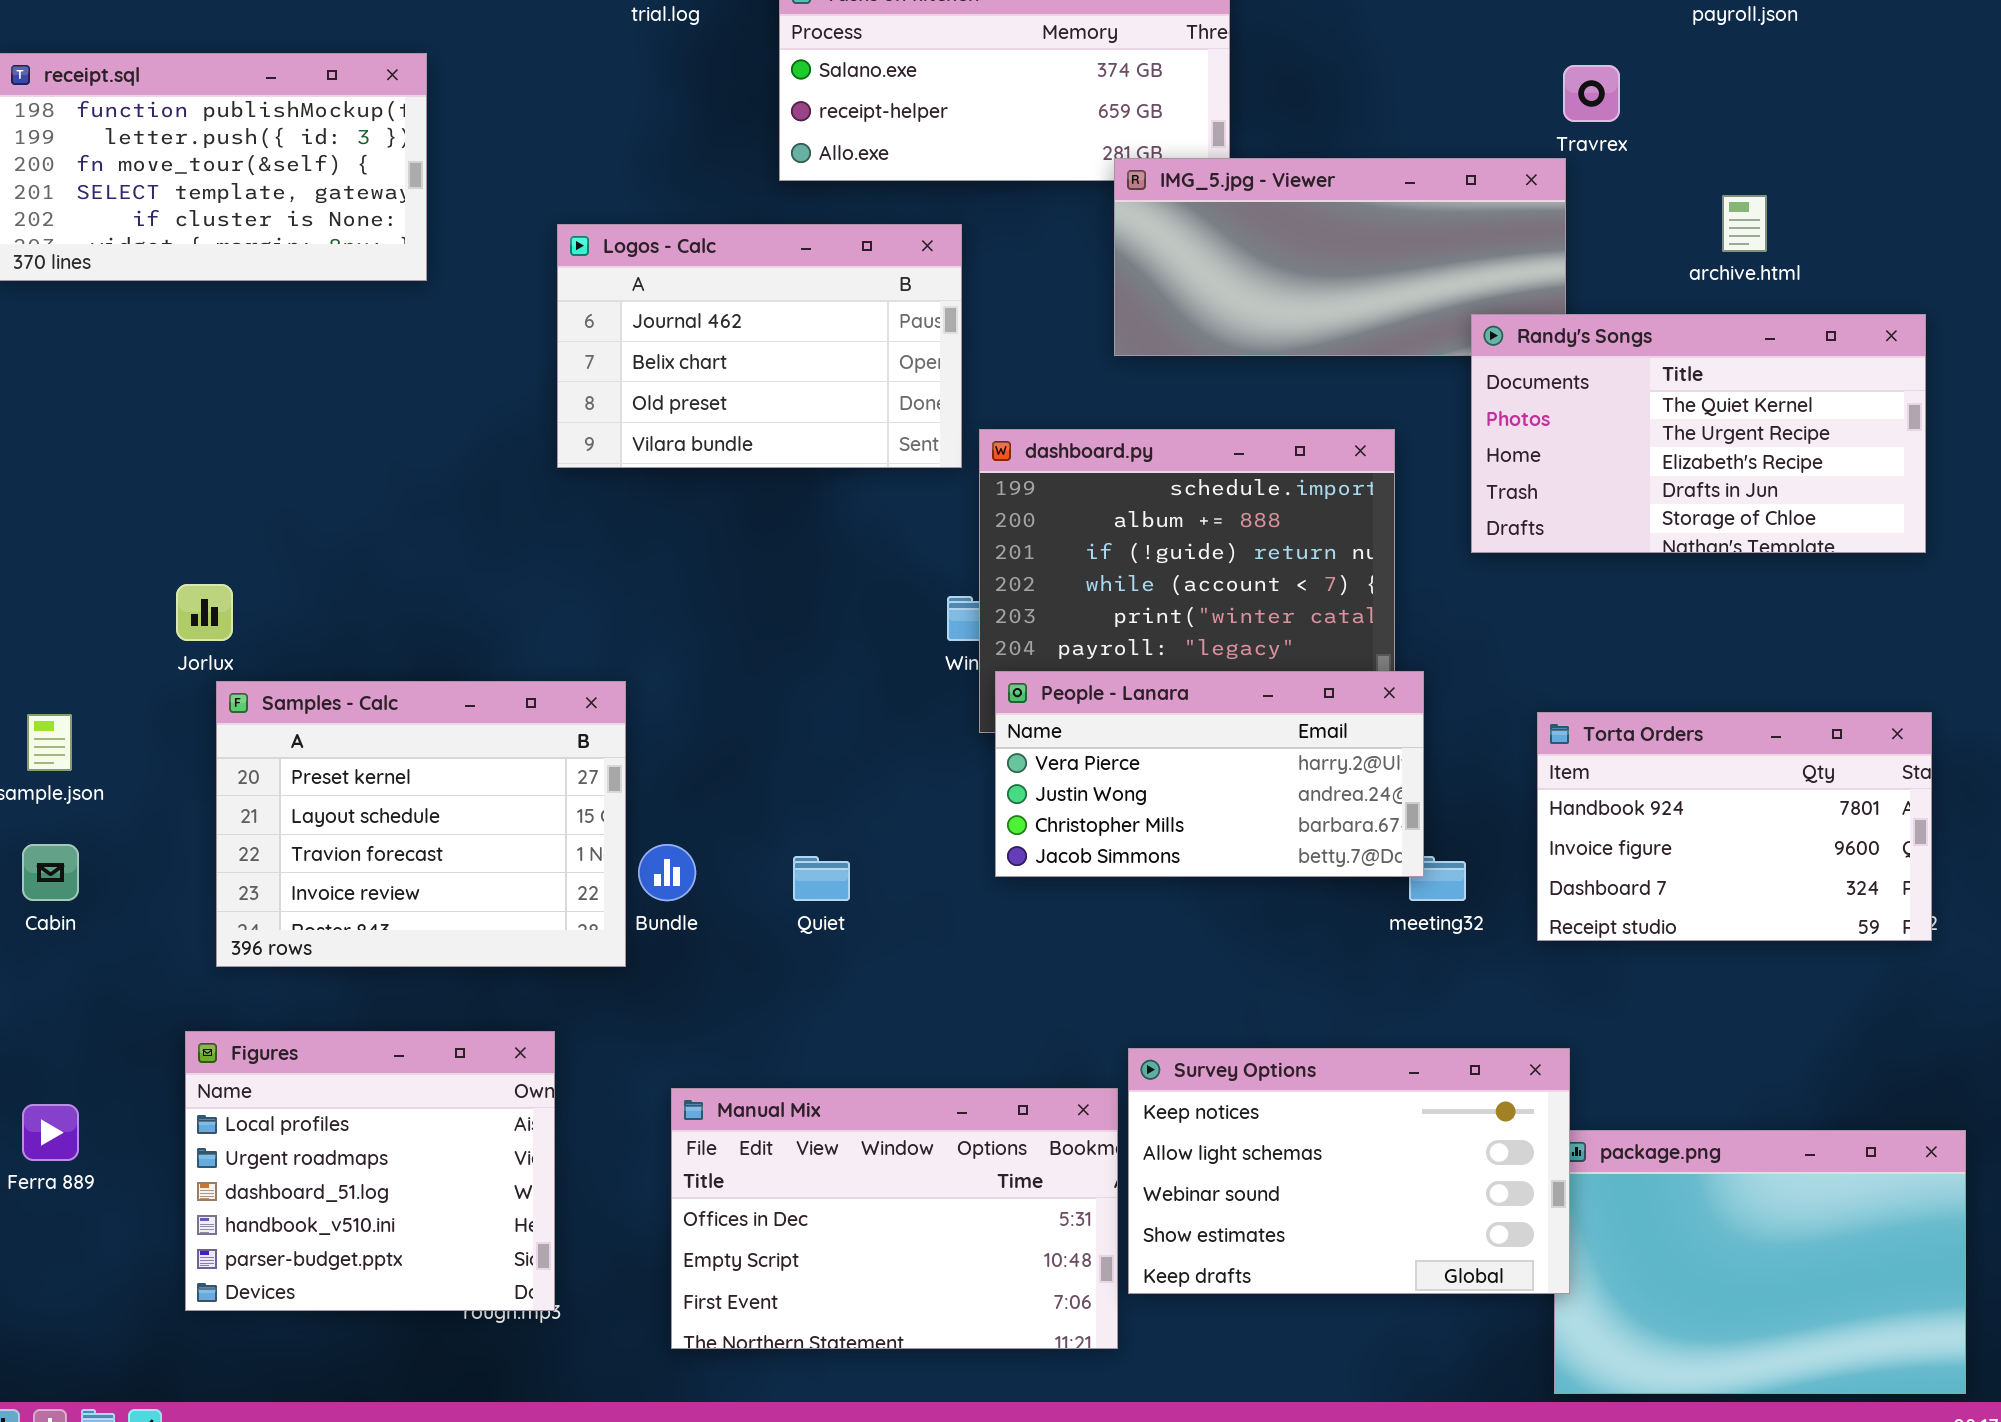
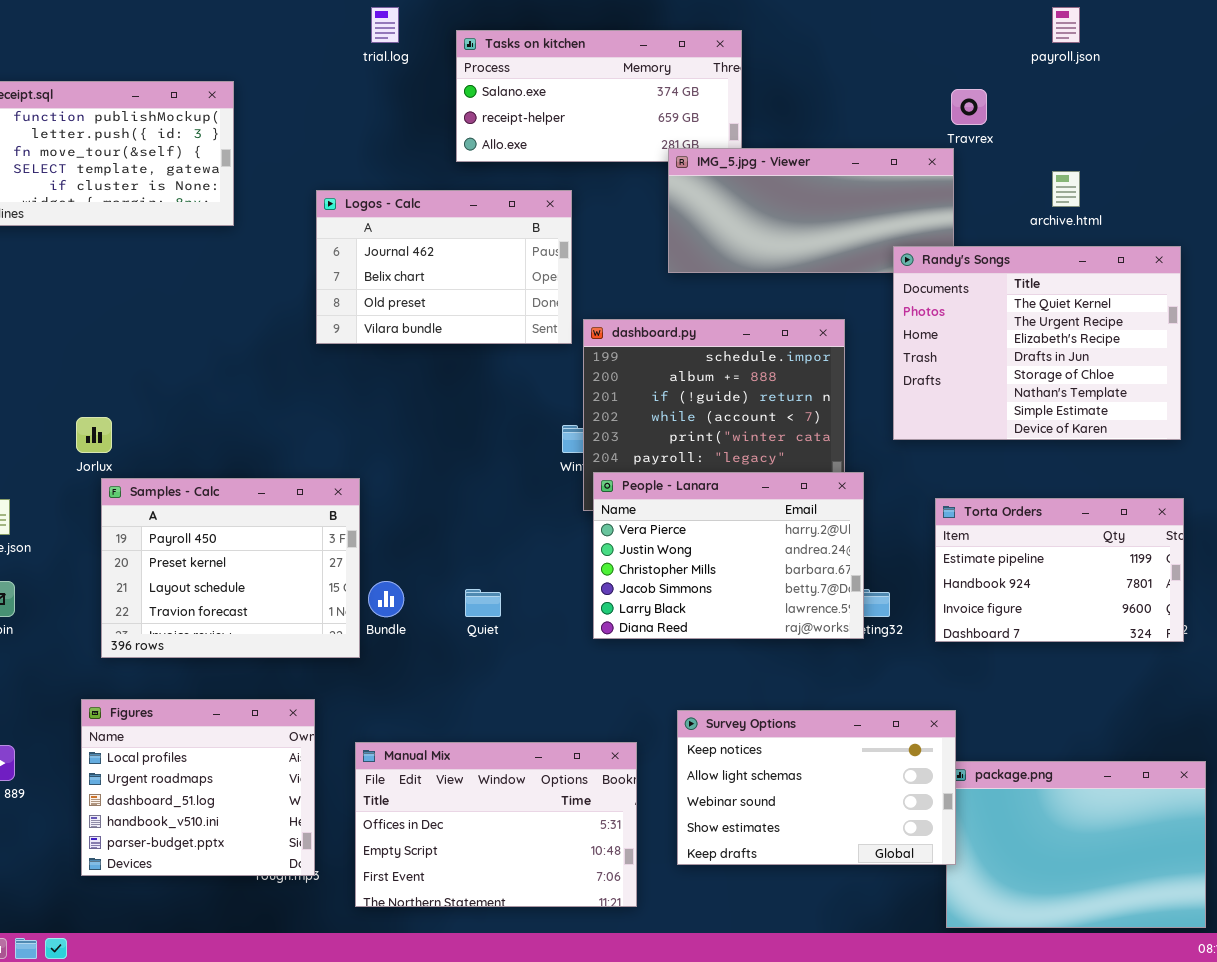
Randy's Songs: [1471,314,1926,553] -> [893,246,1181,440], resized
People - Lanara: [995,671,1424,877] -> [593,472,864,639], resized
Samples - Calc: [216,681,626,967] -> [101,478,360,658], scrolled up 1 row
Torta Orders: [1537,712,1932,941] -> [935,498,1184,642], scrolled up 1 row
Manual Mix: [671,1088,1118,1349] -> [355,742,637,907], moved

